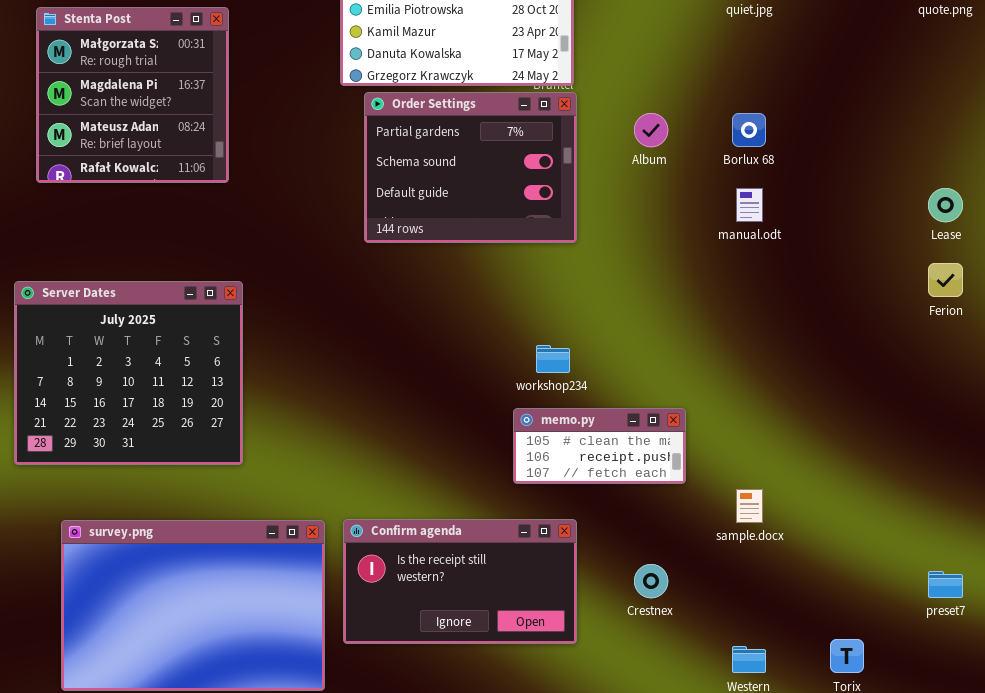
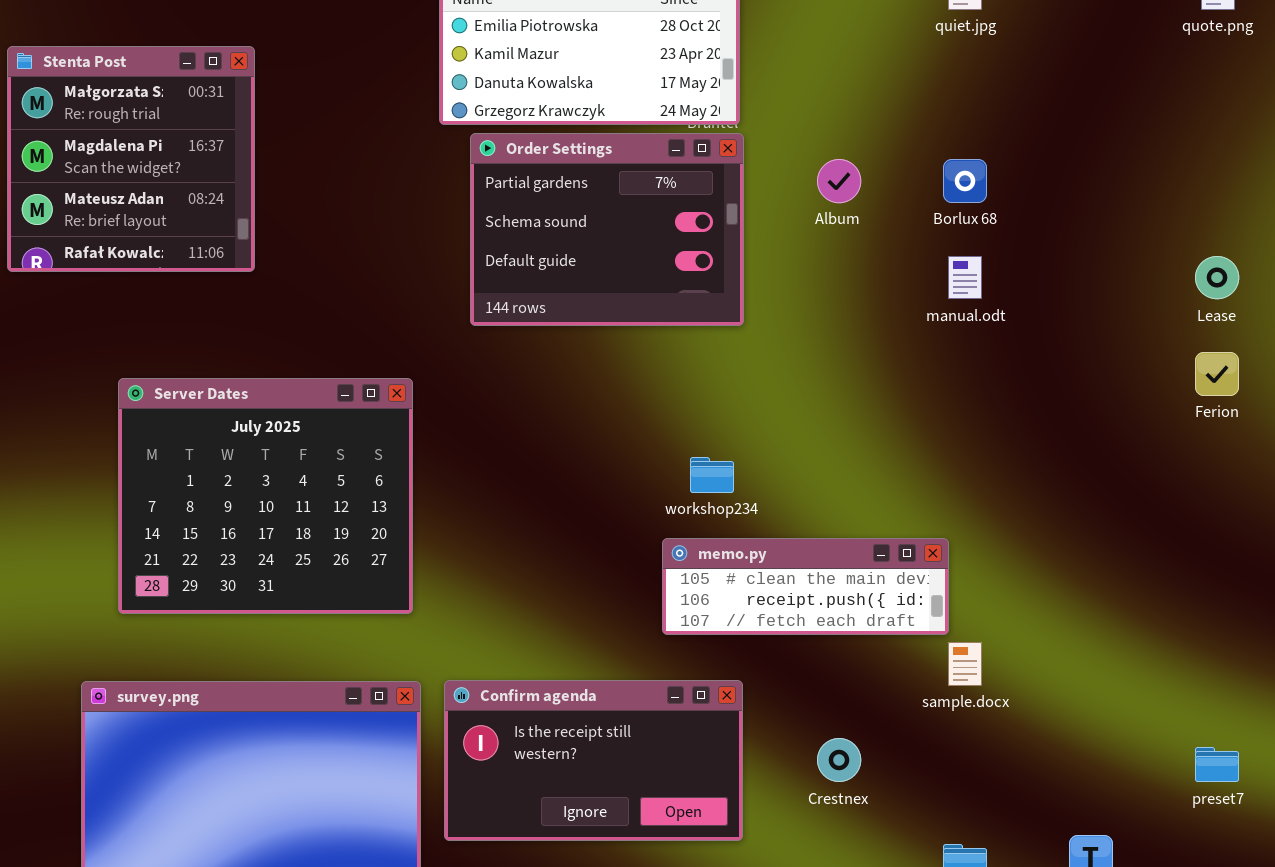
Stenta Post: [36,7,229,183] -> [7,46,255,272], moved
Server Dates: [14,281,243,465] -> [118,378,413,614], moved
memo.py: [513,408,686,484] -> [662,538,949,635], resized

